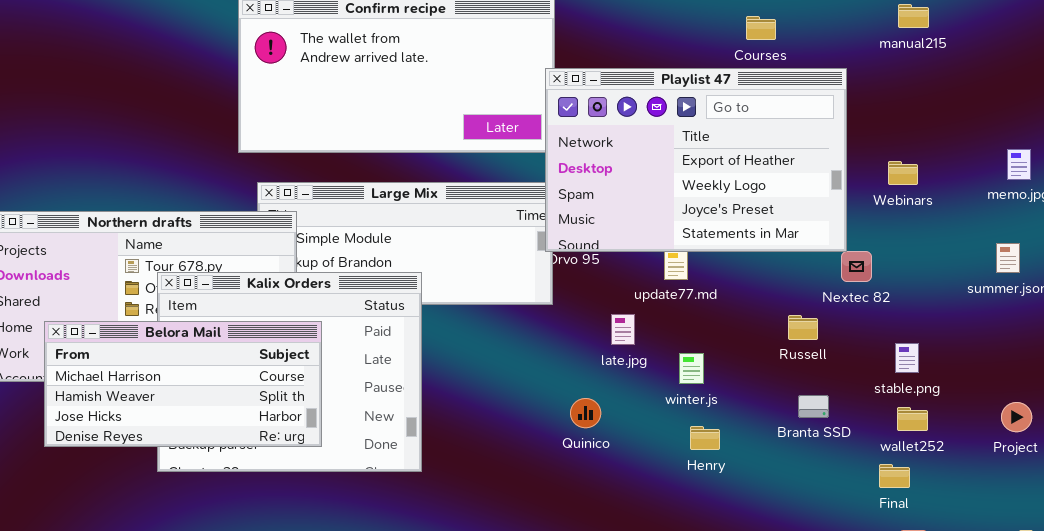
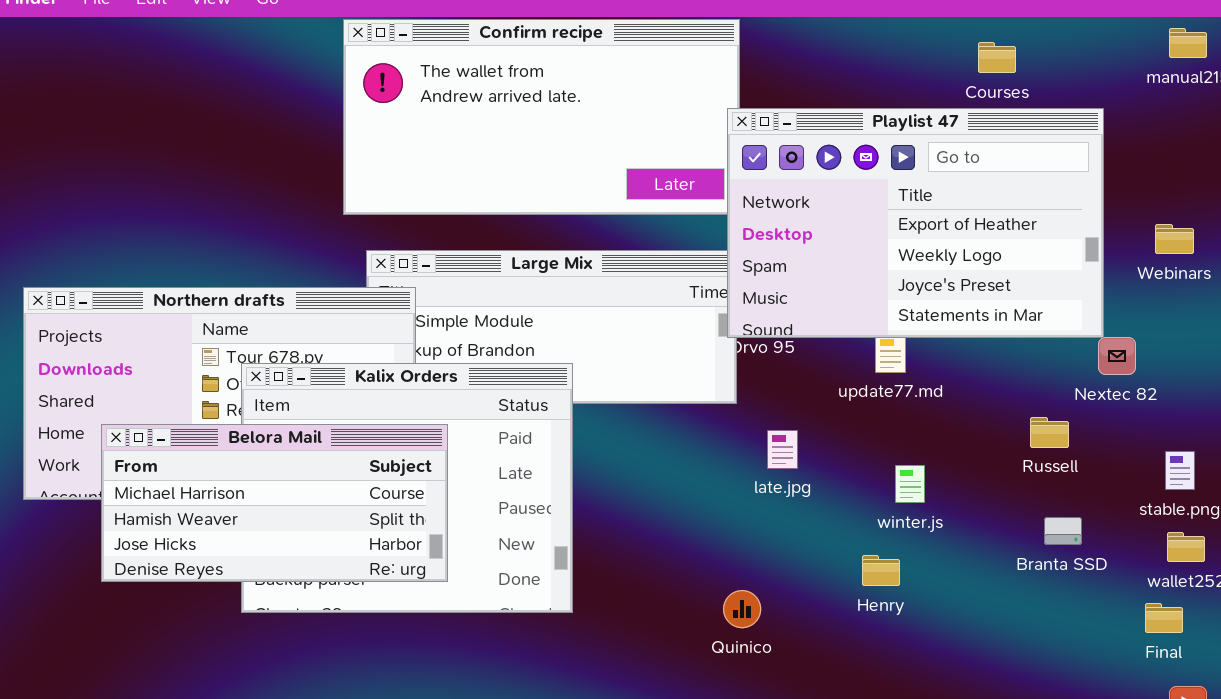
late.jpg: [611,314,635,345] -> [767,430,798,469], moved
Quinico: [570,398,601,428] -> [723,590,761,628], moved
Henry: [690,426,720,450] -> [862,555,900,586], moved

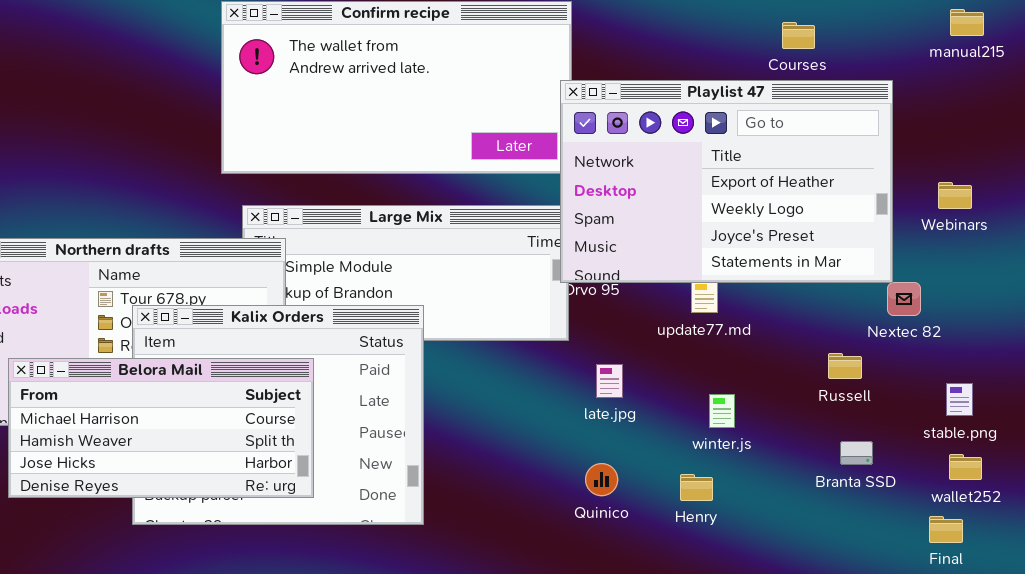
Quinico: [723,590,761,628] -> [585,463,618,496], moved

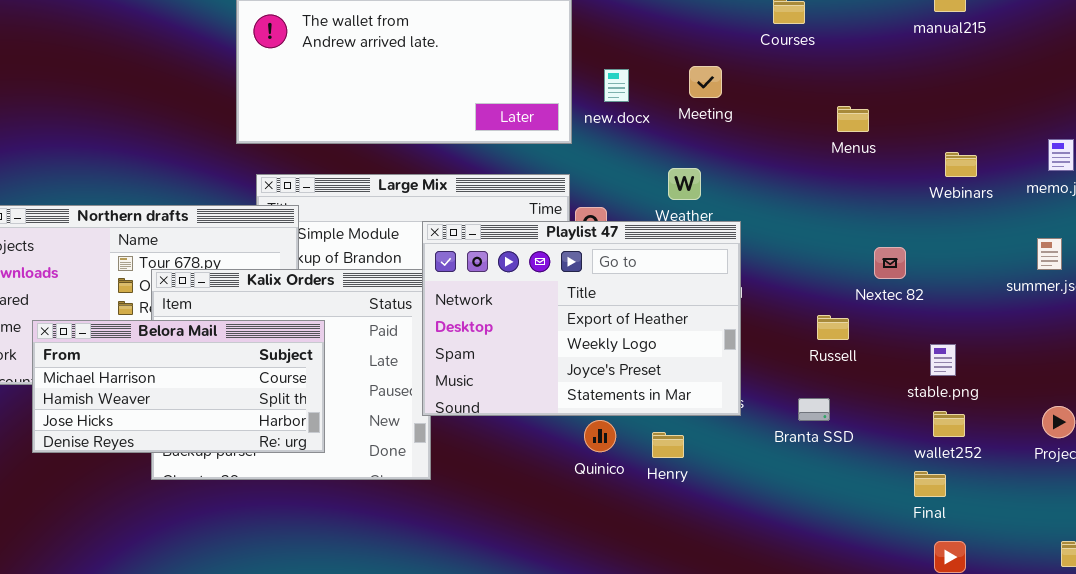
Playlist 47: [560,80,893,283] -> [422,221,741,416], moved
Webinars: [938,182,972,209] -> [945,152,977,177], moved
Branta SSD: [840,441,873,465] -> [798,398,830,421], moved
Henry: [680,474,713,501] -> [652,432,684,458], moved

